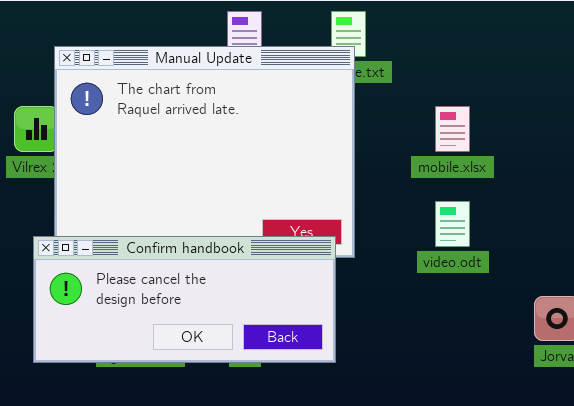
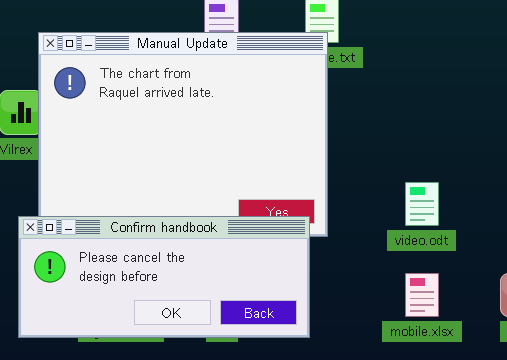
mobile.xlsx: [435,106,470,152] -> [405,273,439,317], moved

